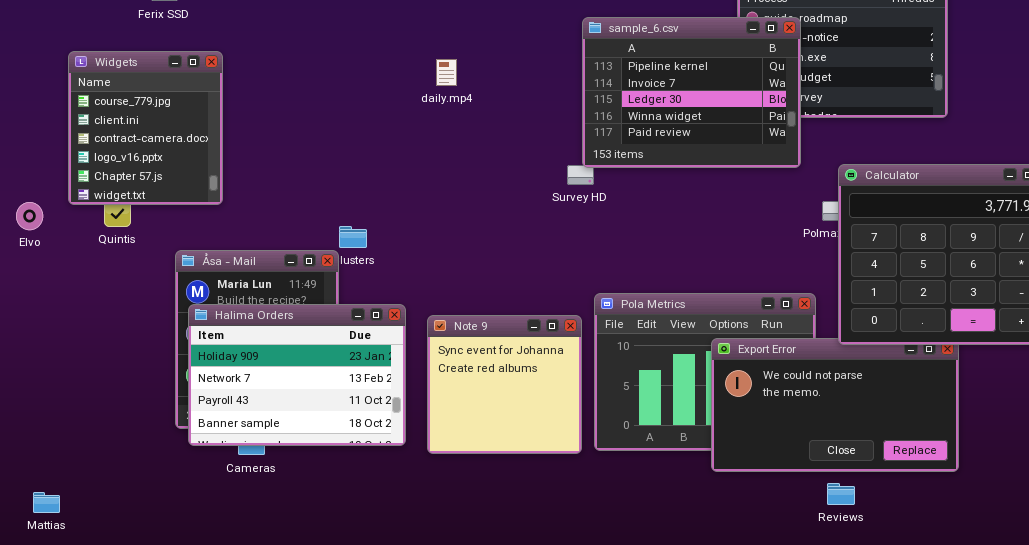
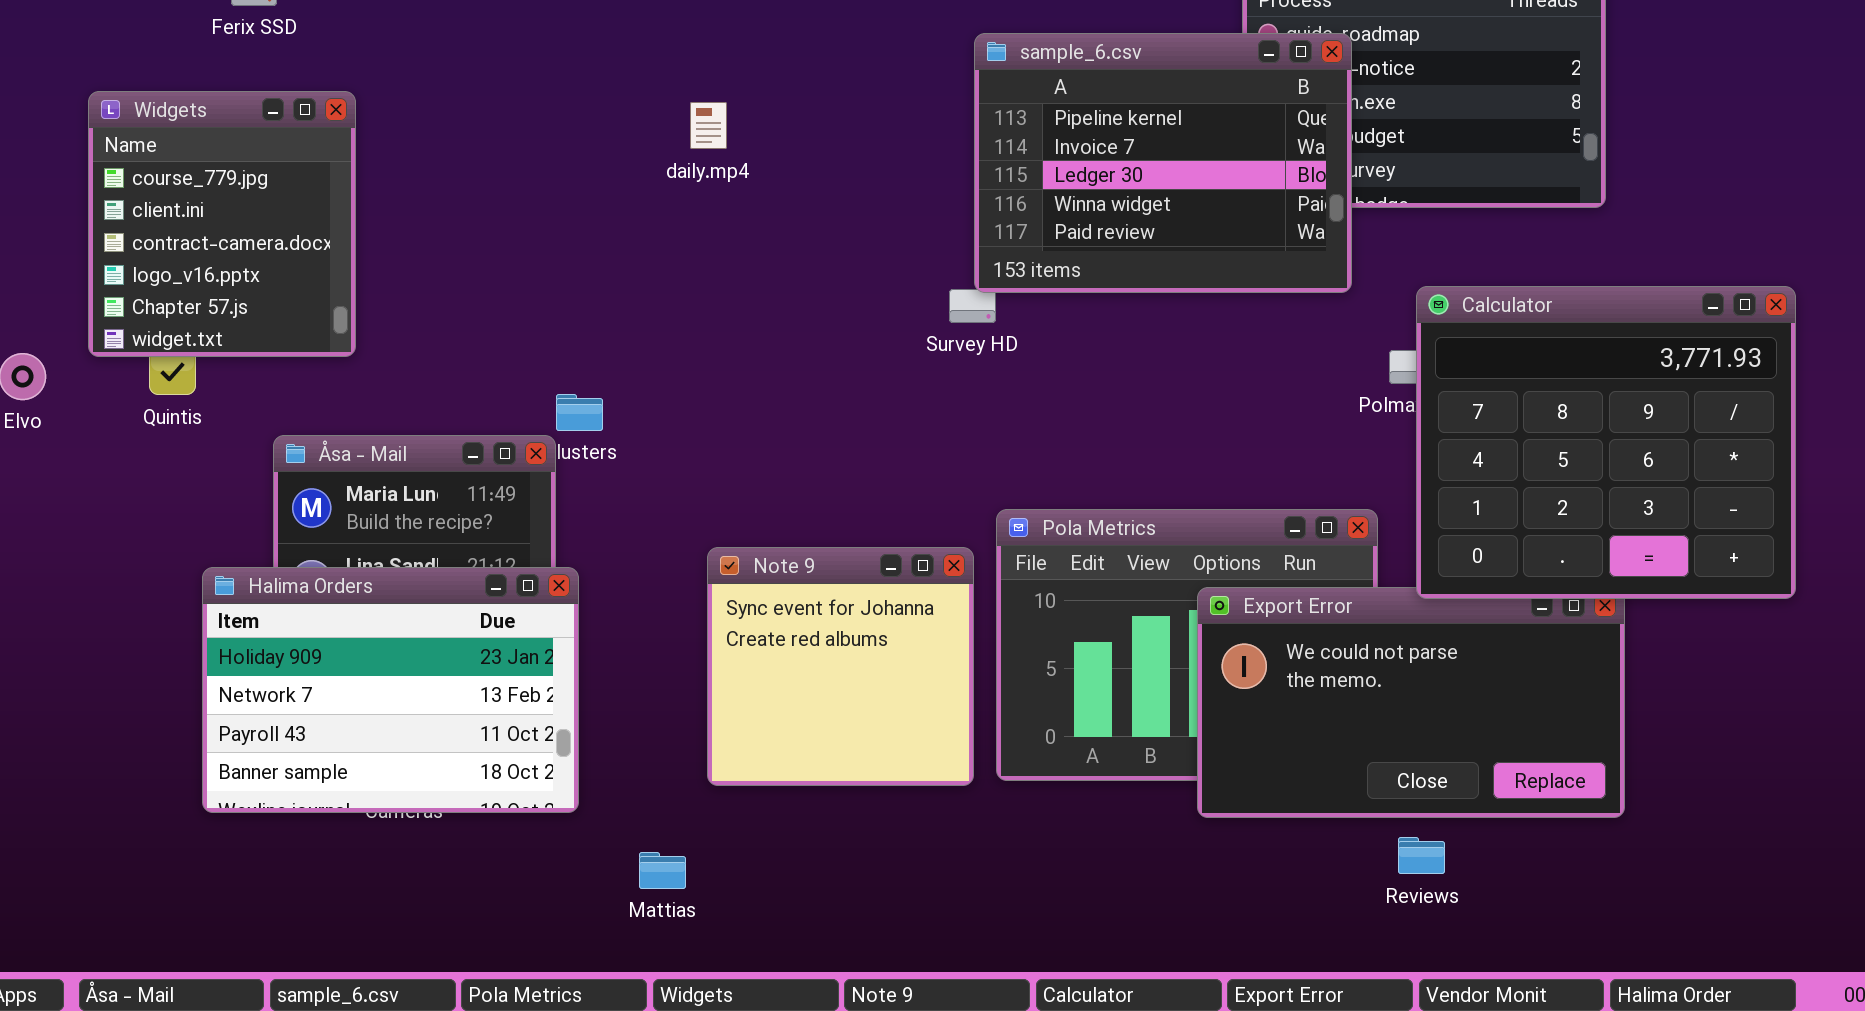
daily.mp4: [436,59,457,86] -> [690,102,727,149], moved
Halima Orders: [188,304,406,446] -> [202,567,579,813], moved
Mattias: [33,492,60,513] -> [639,852,686,889], moved

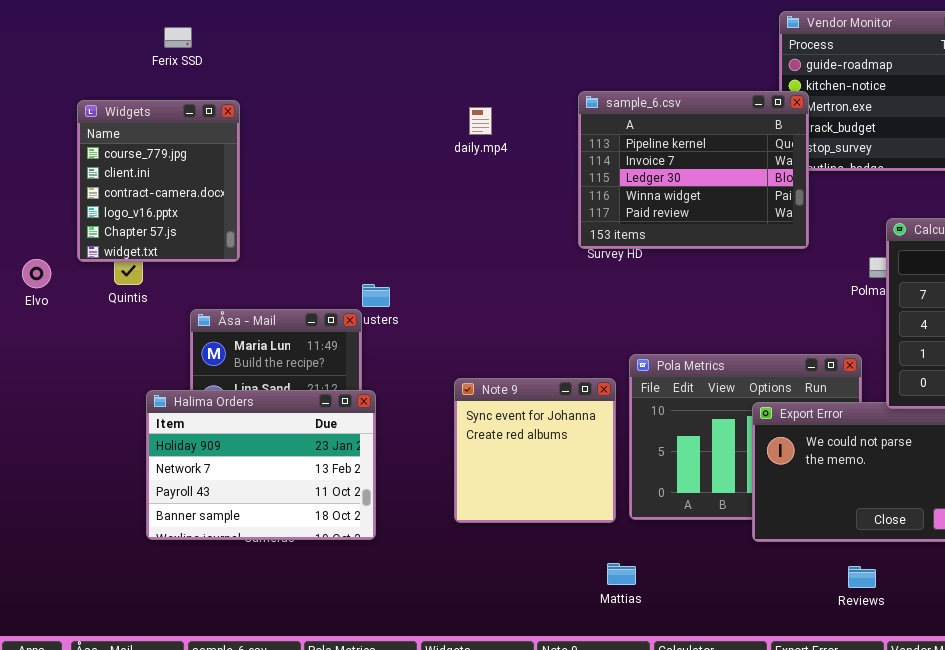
sample_6.csv: [974,33,1352,293] -> [578,91,809,249], moved
daily.mp4: [690,102,727,149] -> [469,107,492,135], moved
Reviews: [1398,837,1445,874] -> [848,566,876,588], moved
Mattias: [639,852,686,889] -> [607,563,636,585], moved

